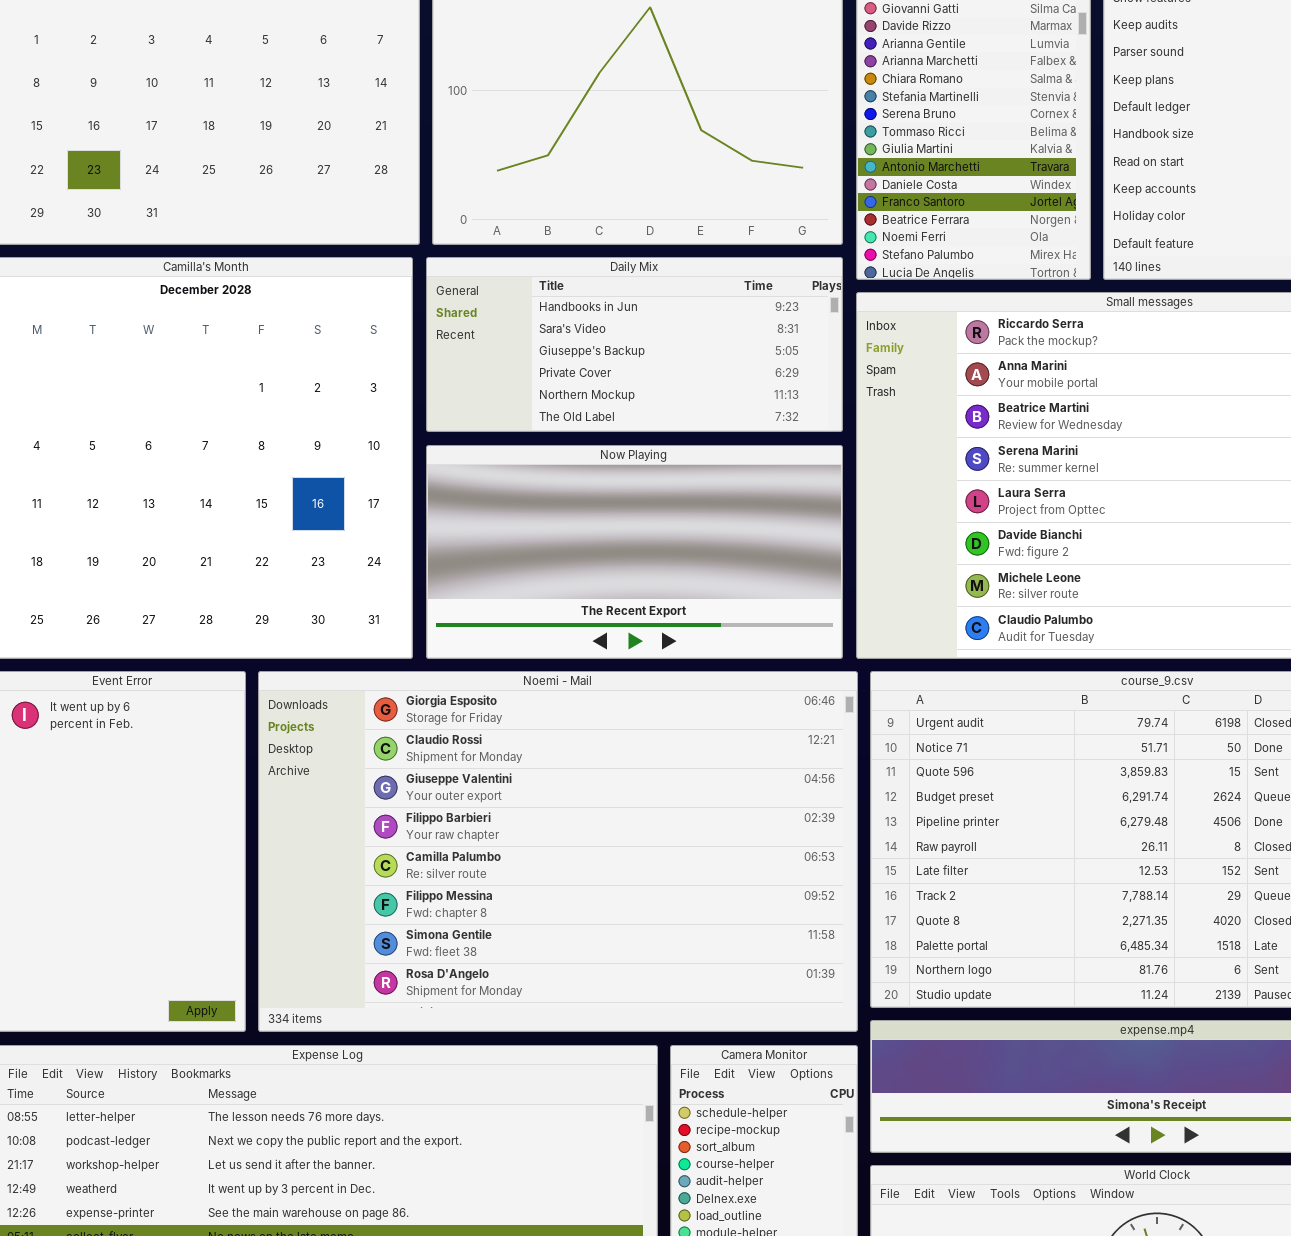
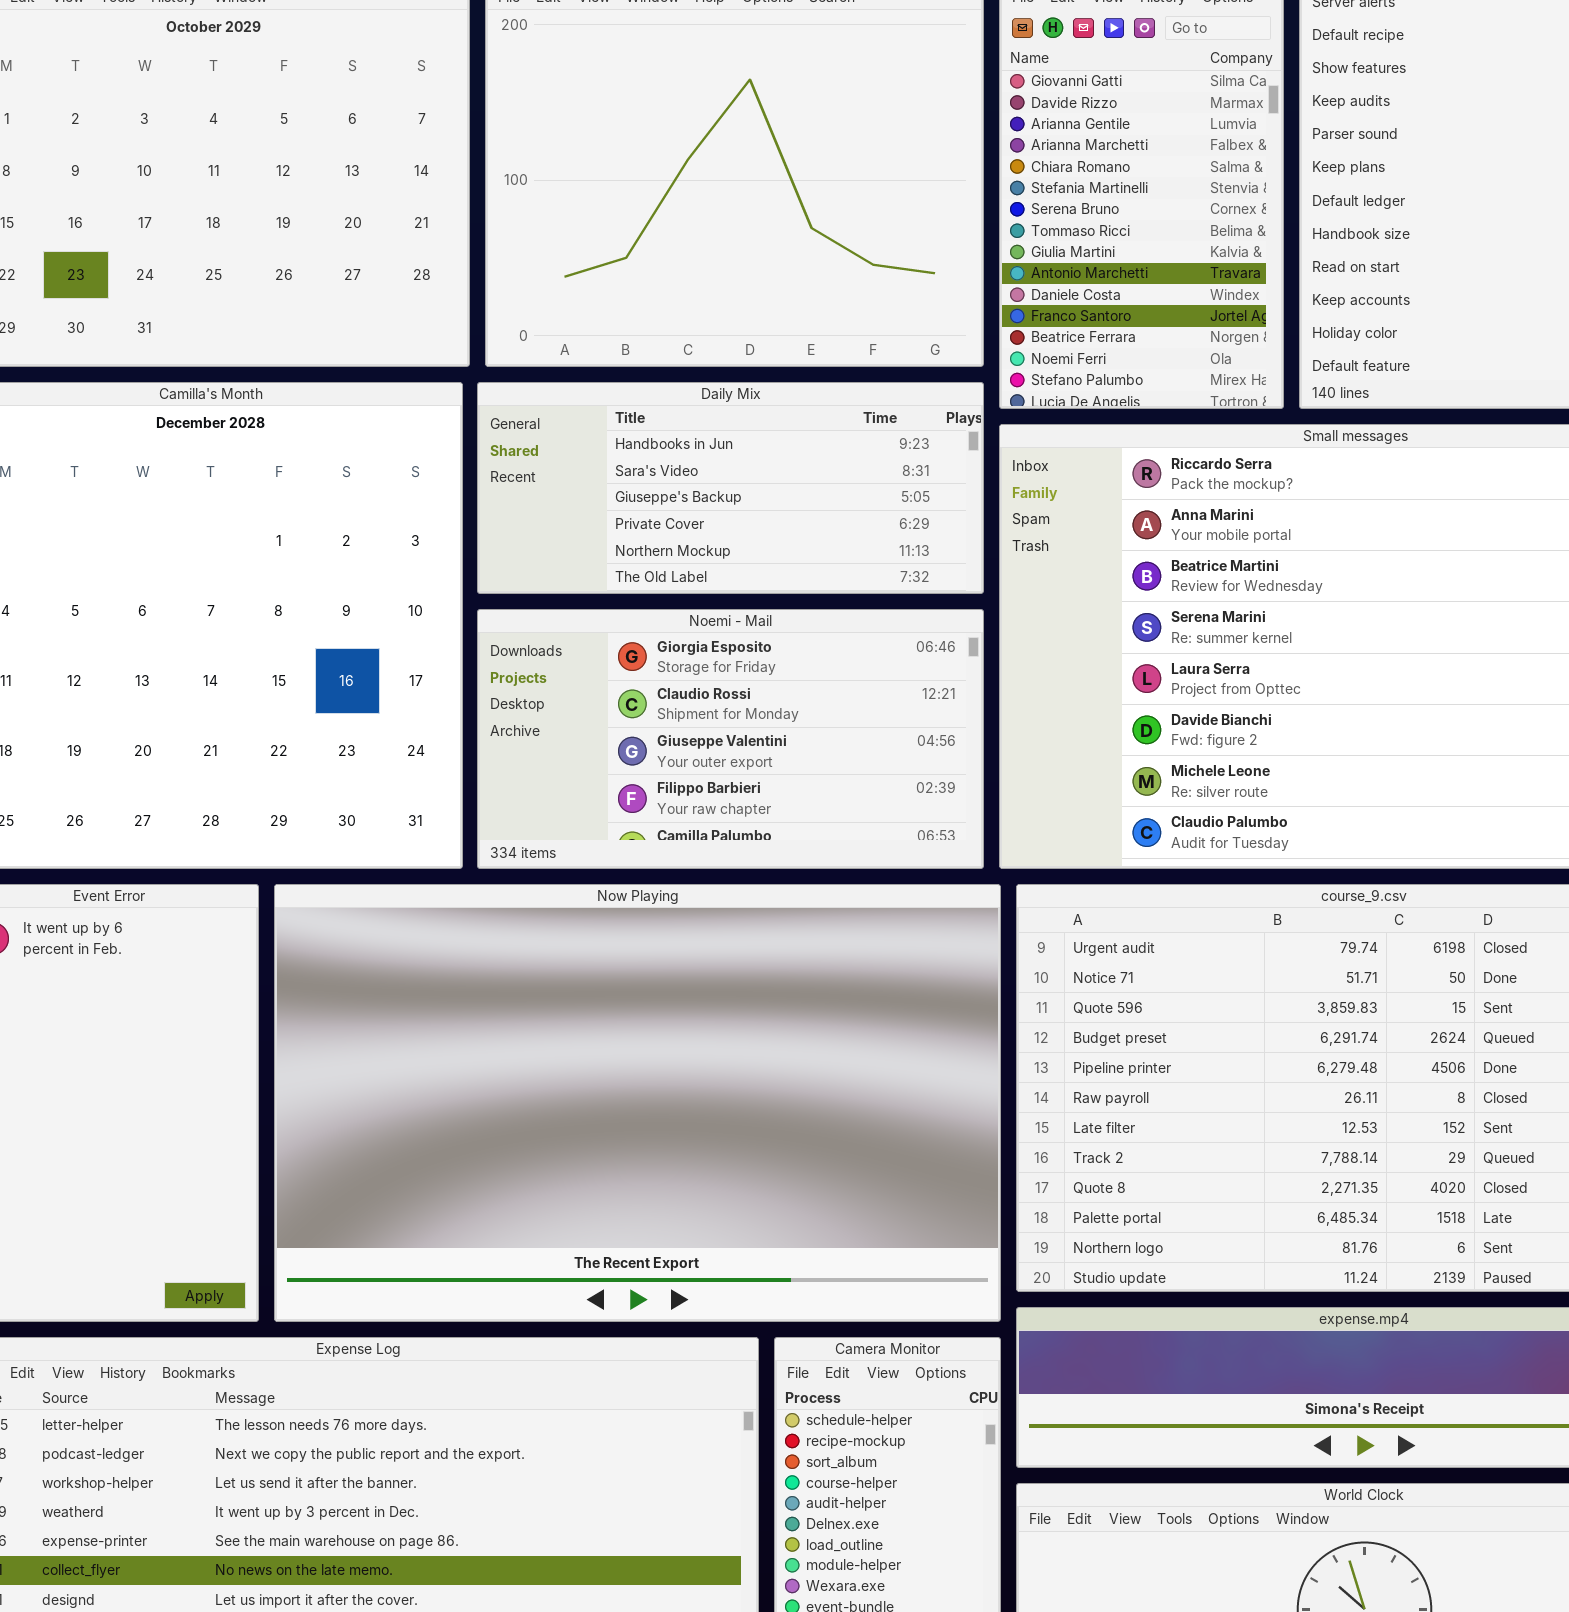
Now Playing: [426,445,843,659] -> [274,884,1001,1322], moved, resized
Noemi - Mail: [258,671,858,1032] -> [477,609,984,869], moved, resized

